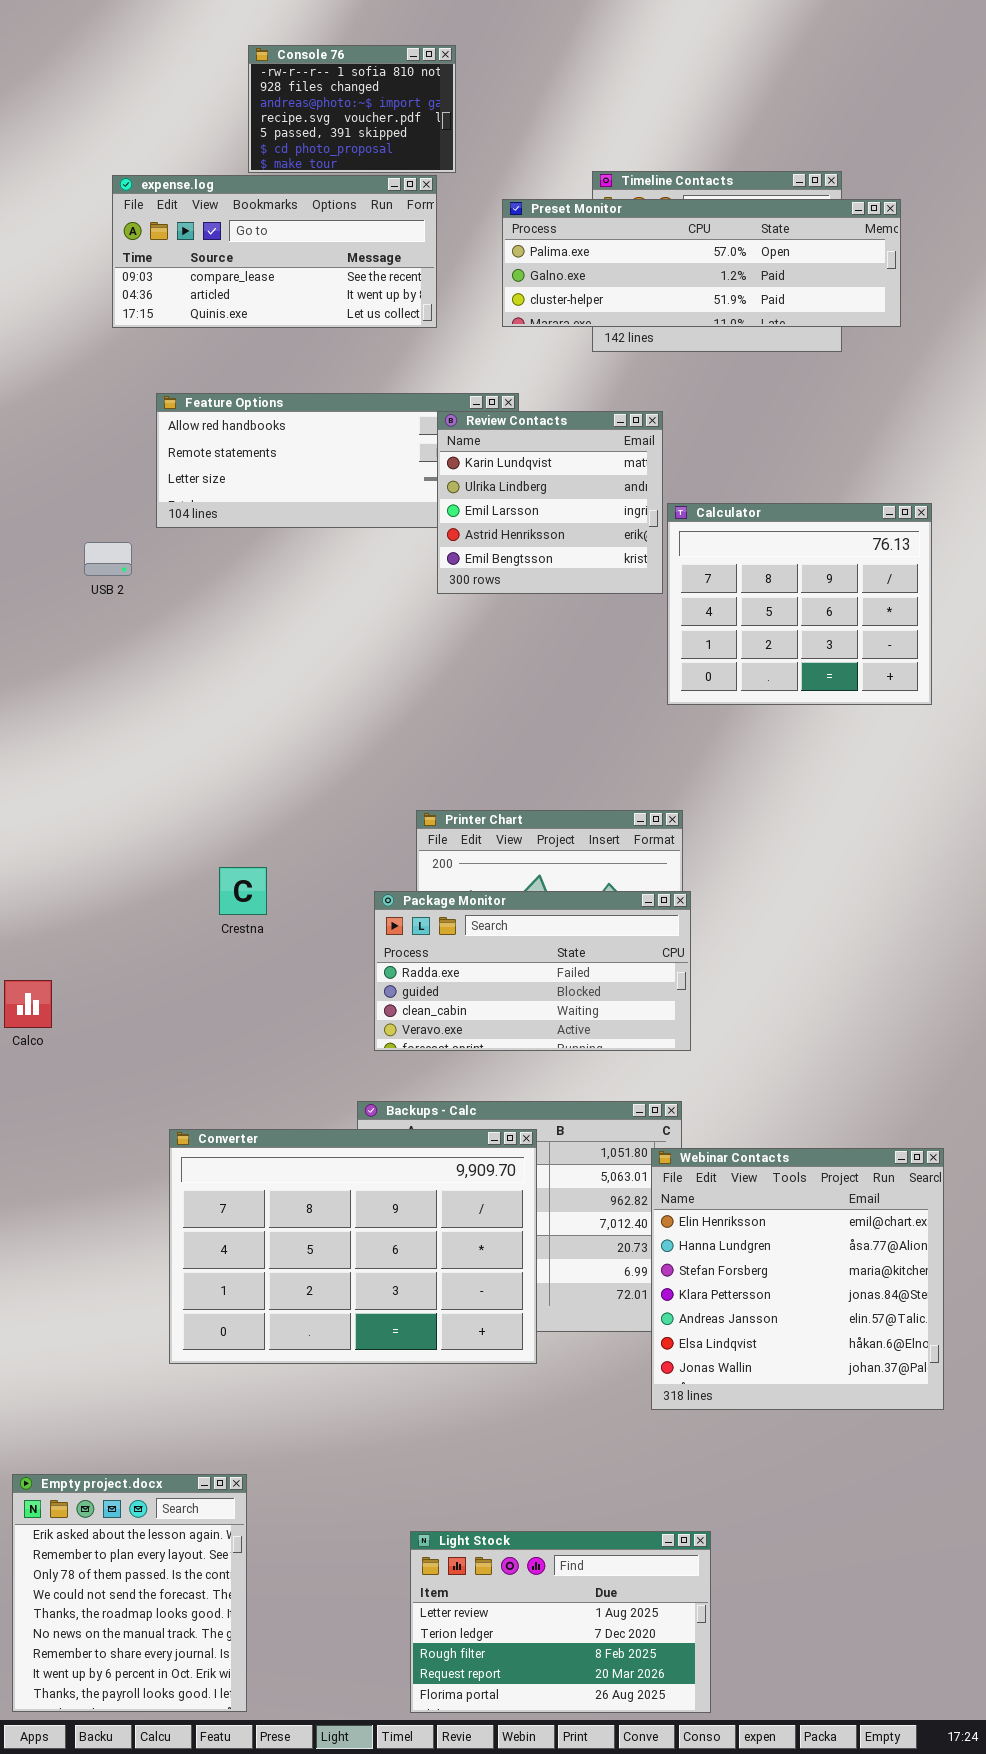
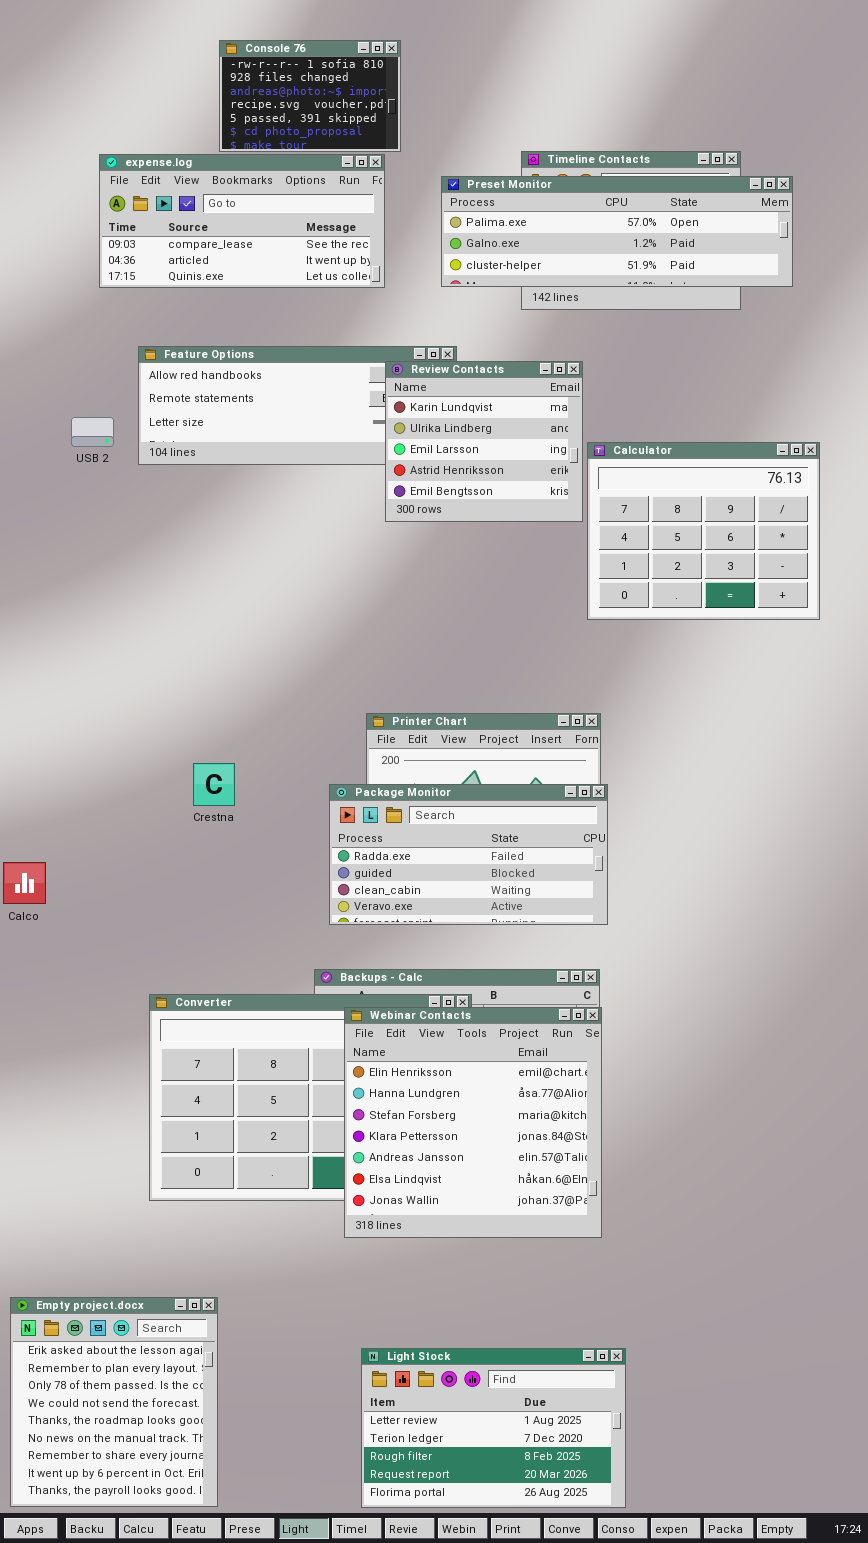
USB 2: [84,542,132,576] -> [71,417,114,447], moved
Webinar Contacts: [651,1148,944,1410] -> [344,1007,602,1238], moved

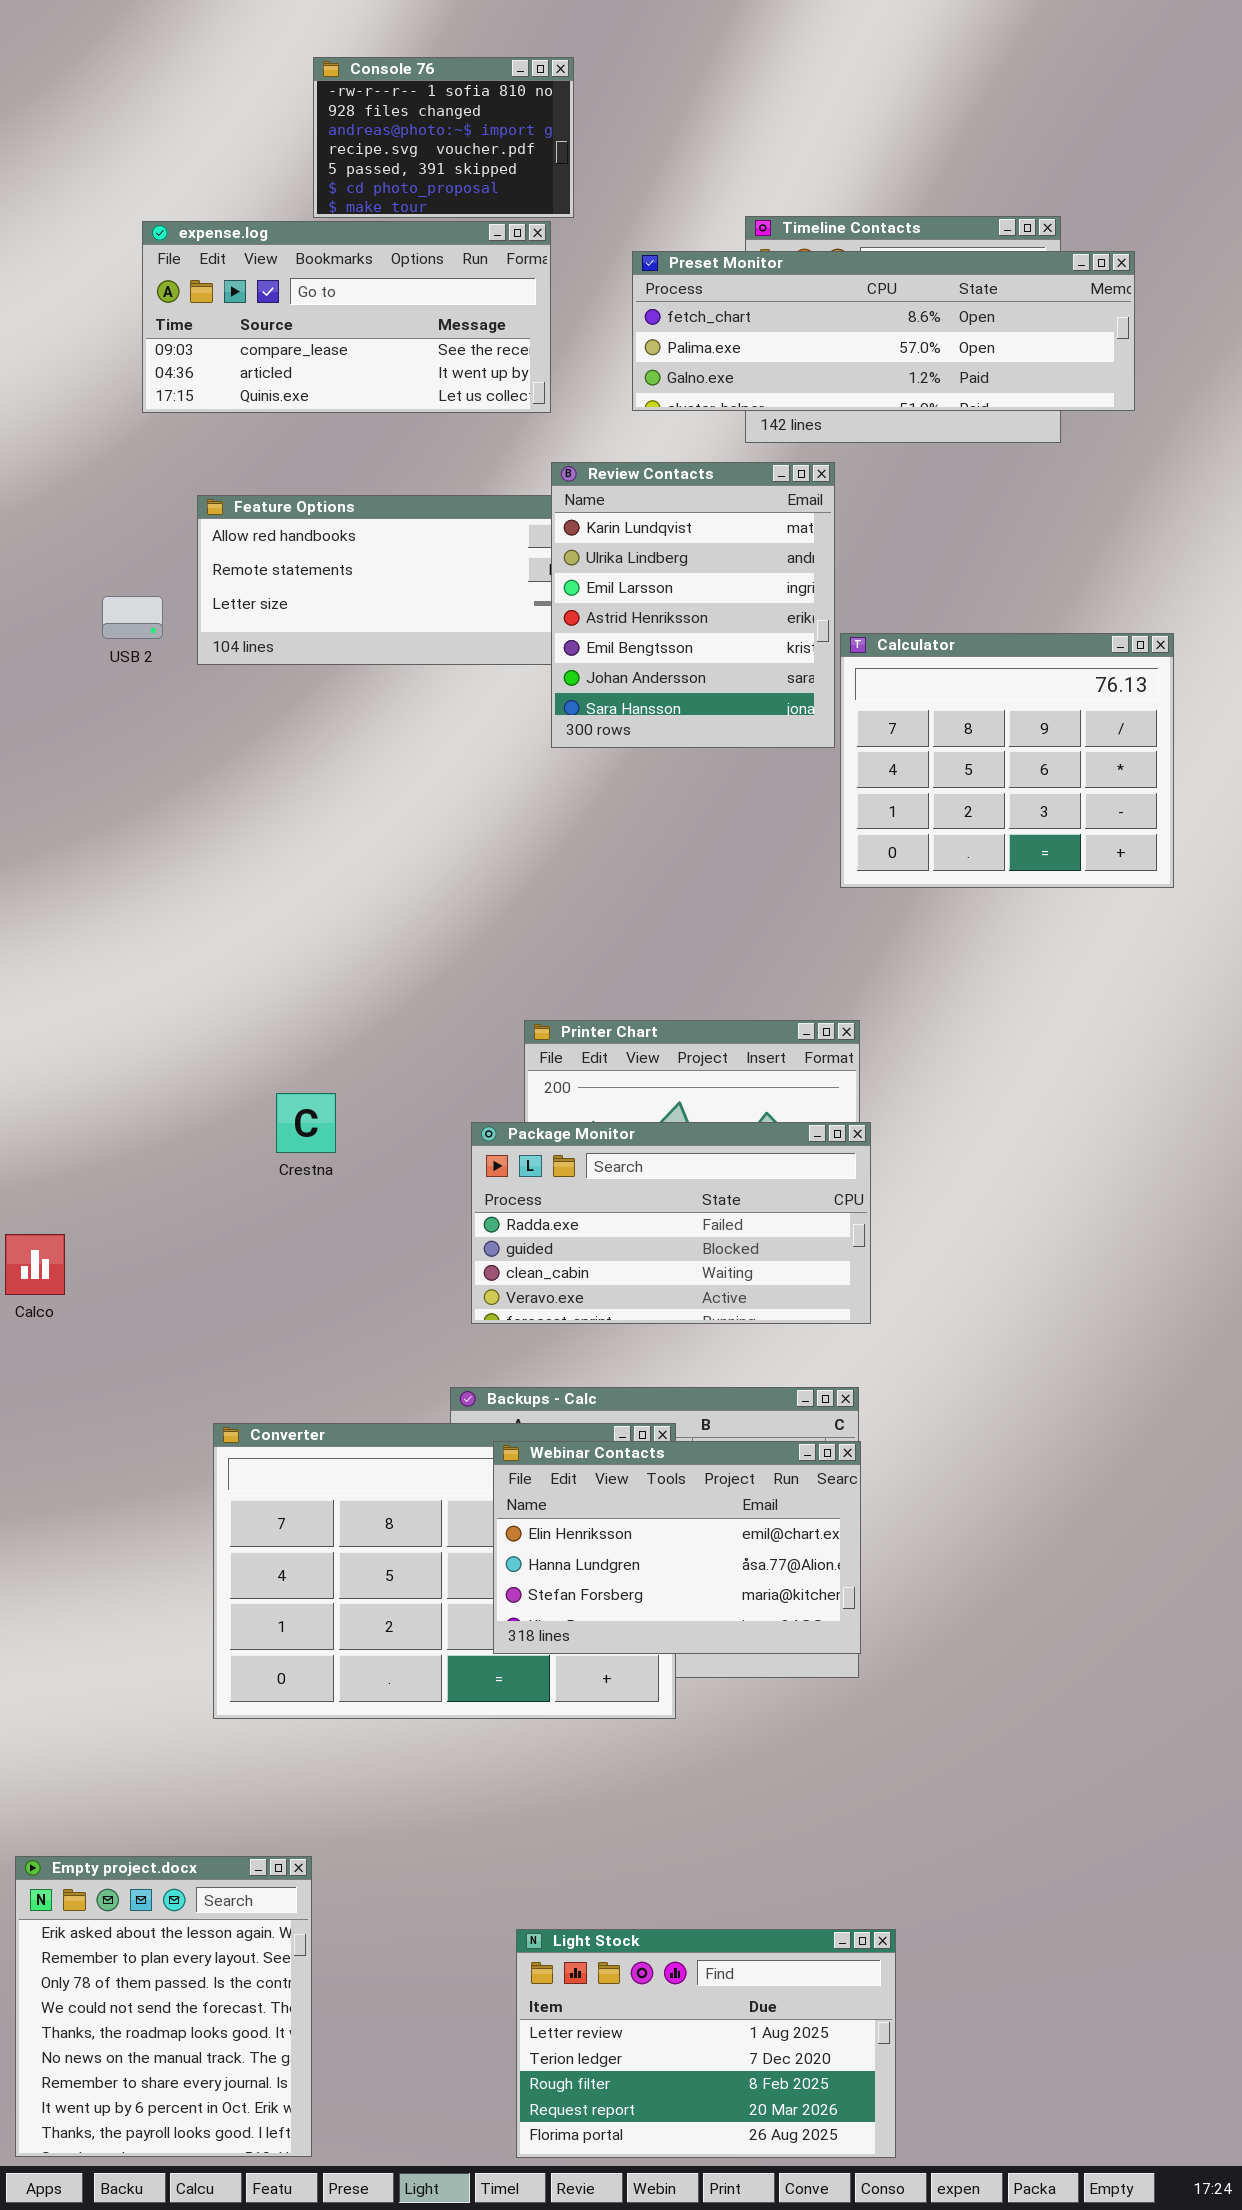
Preset Monitor: [441,176,793,287] -> [632,251,1135,411], scrolled up 1 row
Review Contacts: [385,361,583,522] -> [551,462,835,748], resized
Webinar Contacts: [344,1007,602,1238] -> [493,1441,861,1654], resized

